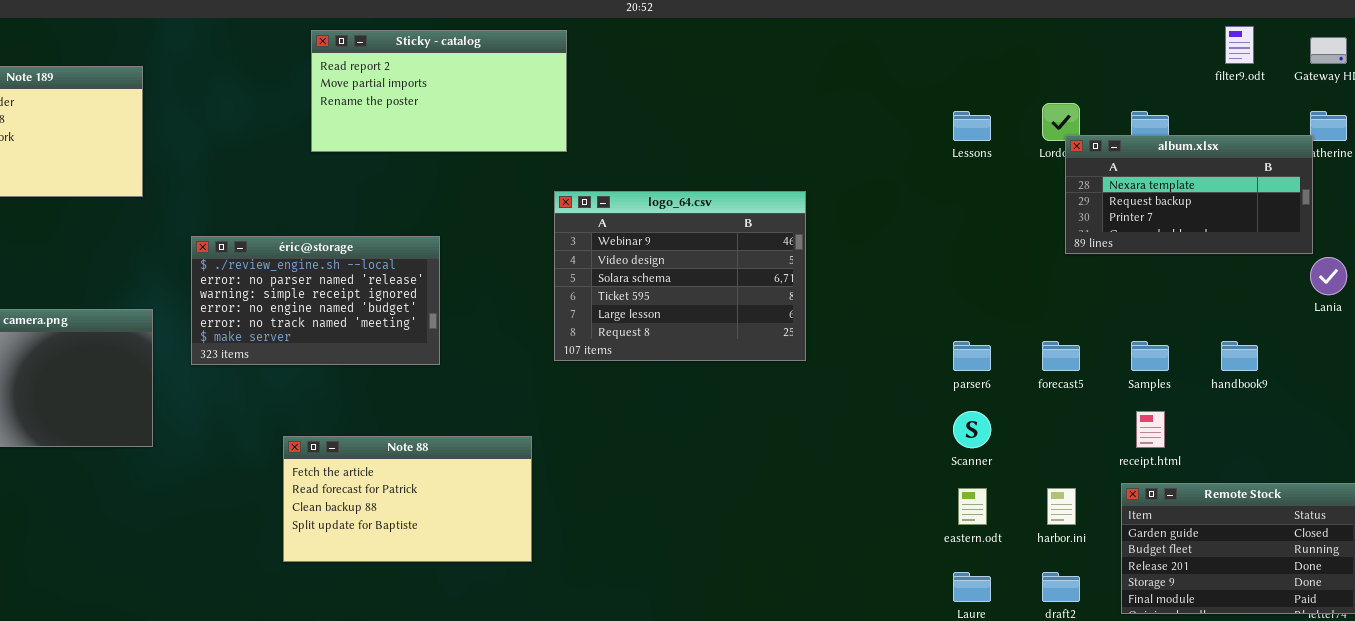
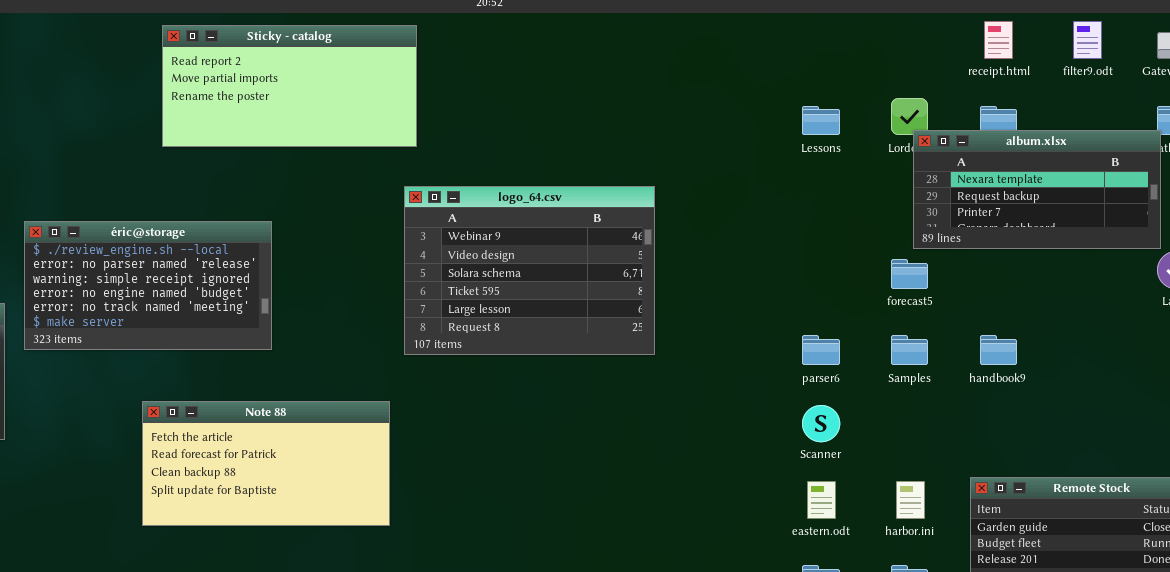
éric@storage: [191,236,440,365] -> [24,221,272,350], moved
forecast5: [1042,341,1080,371] -> [891,259,928,289], moved
Samples: [1131,341,1169,371] -> [891,335,928,365], moved
handbook9: [1221,341,1258,371] -> [980,335,1017,365], moved
receipt.html: [1136,411,1165,448] -> [984,21,1013,59], moved
Note 88: [283,436,532,562] -> [142,401,390,526], moved

